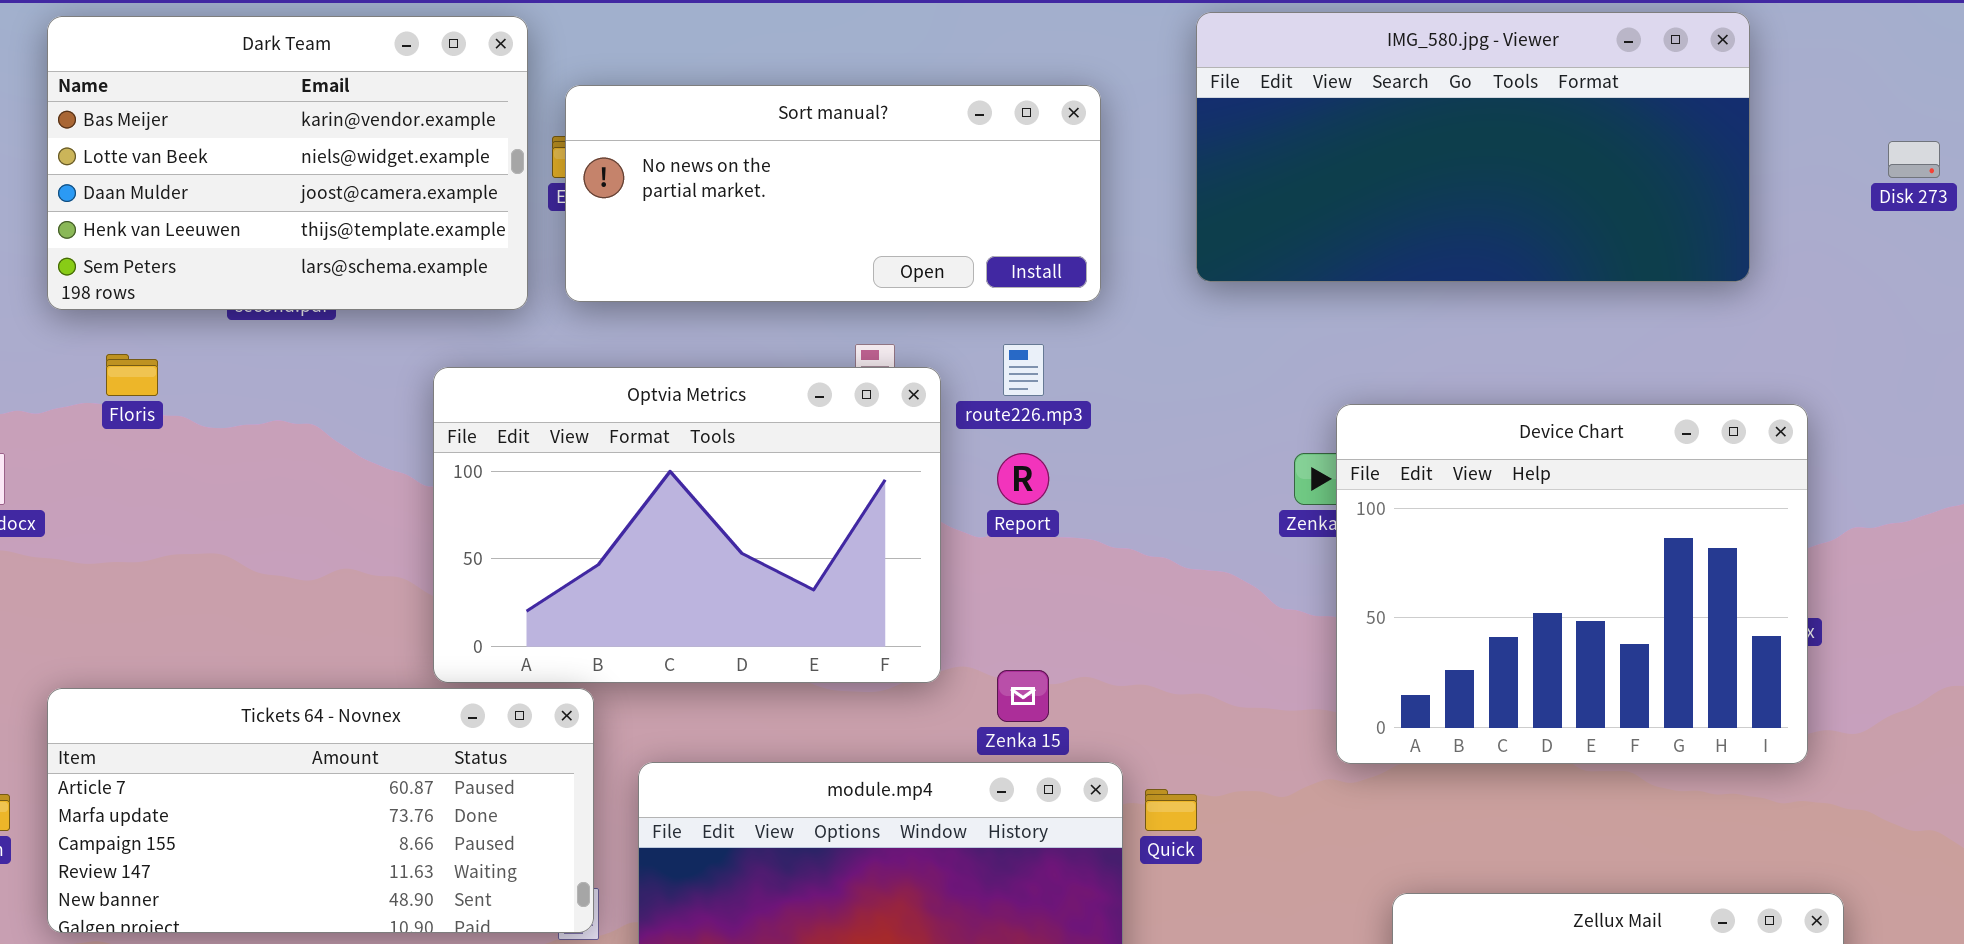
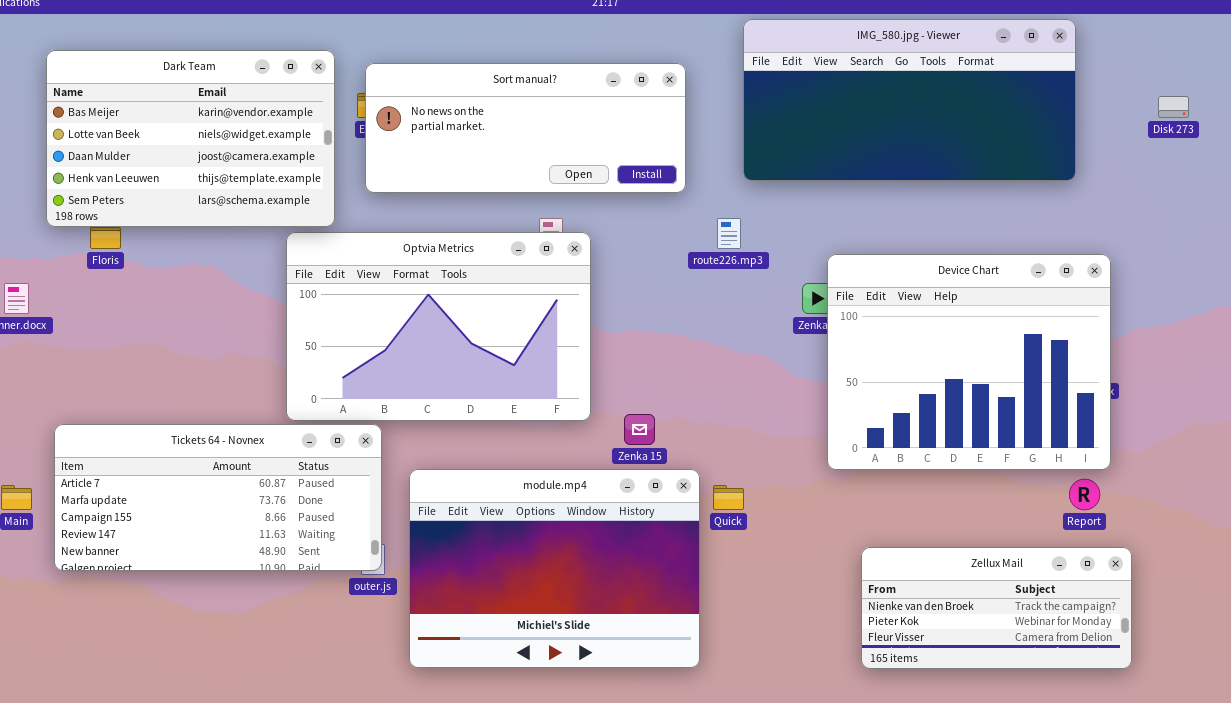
Dark Team: [47,16,528,310] -> [46,50,335,227], moved
route226.mp3: [1003,344,1044,396] -> [717,218,741,249], moved
Report: [997,453,1049,505] -> [1069,479,1100,510], moved

